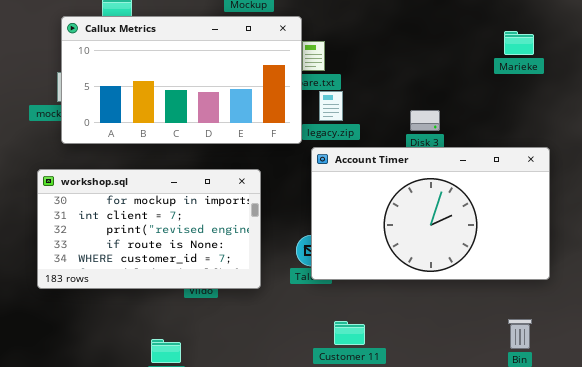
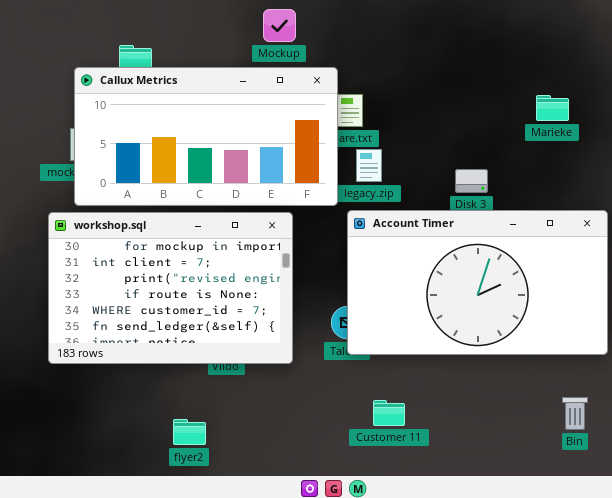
Marieke: [504,31,534,55] -> [536,95,569,121], moved
workshop.sql: [37,169,261,289] -> [48,212,293,364], resized

